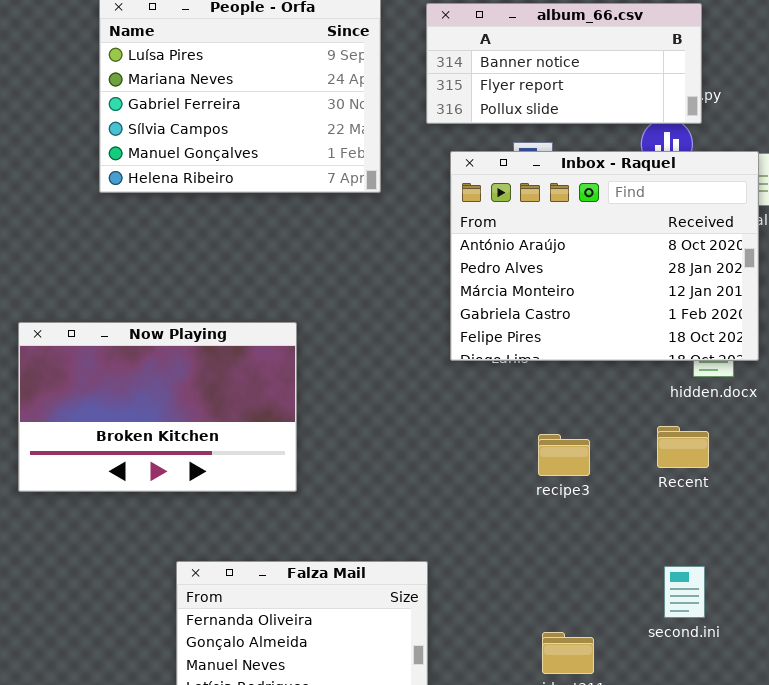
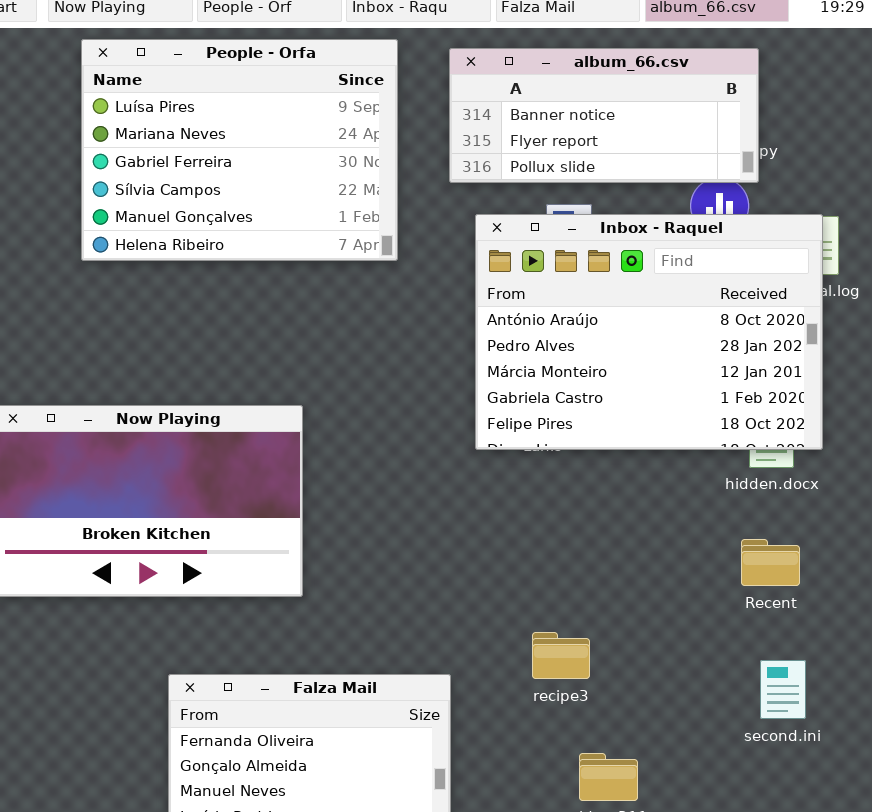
Recent: [657,426,709,468] -> [741,539,800,586], moved
recipe3: [538,434,590,476] -> [532,632,590,679], moved
second.ini: [664,566,705,618] -> [760,660,806,719], moved

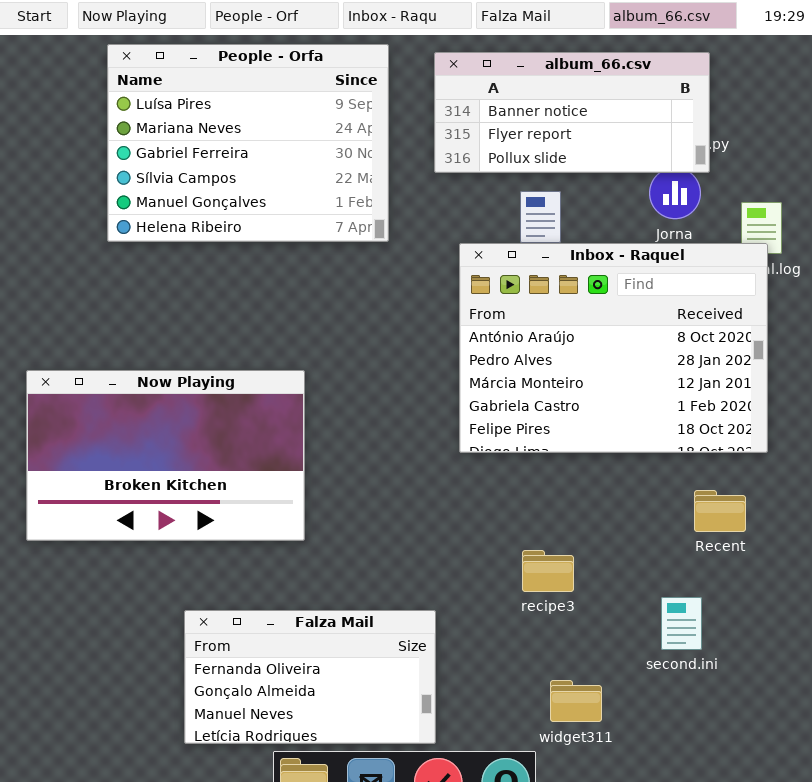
Inbox - Raquel: [475,214,823,450] -> [459,243,768,453], moved
recipe3: [532,632,590,679] -> [522,550,574,592], moved
second.ini: [760,660,806,719] -> [661,597,702,650], moved

